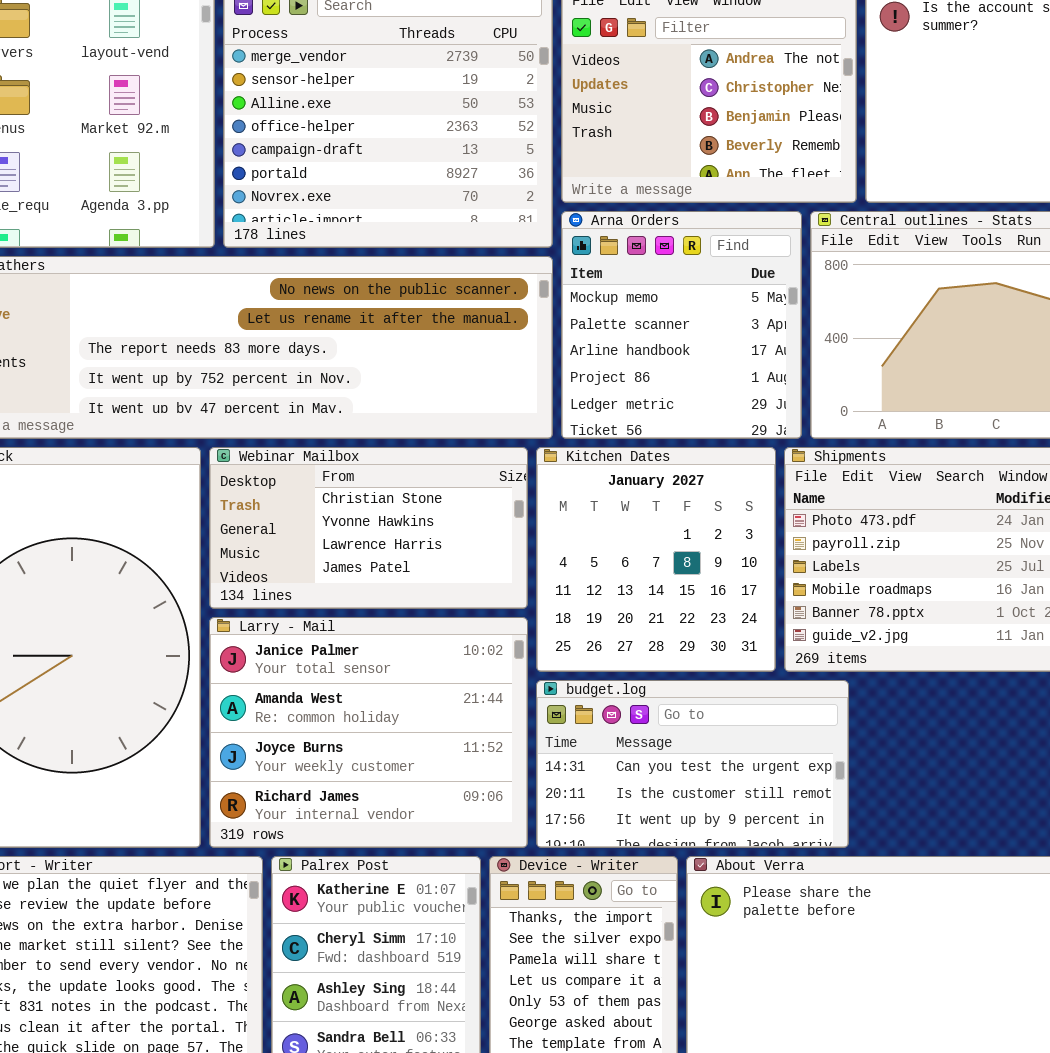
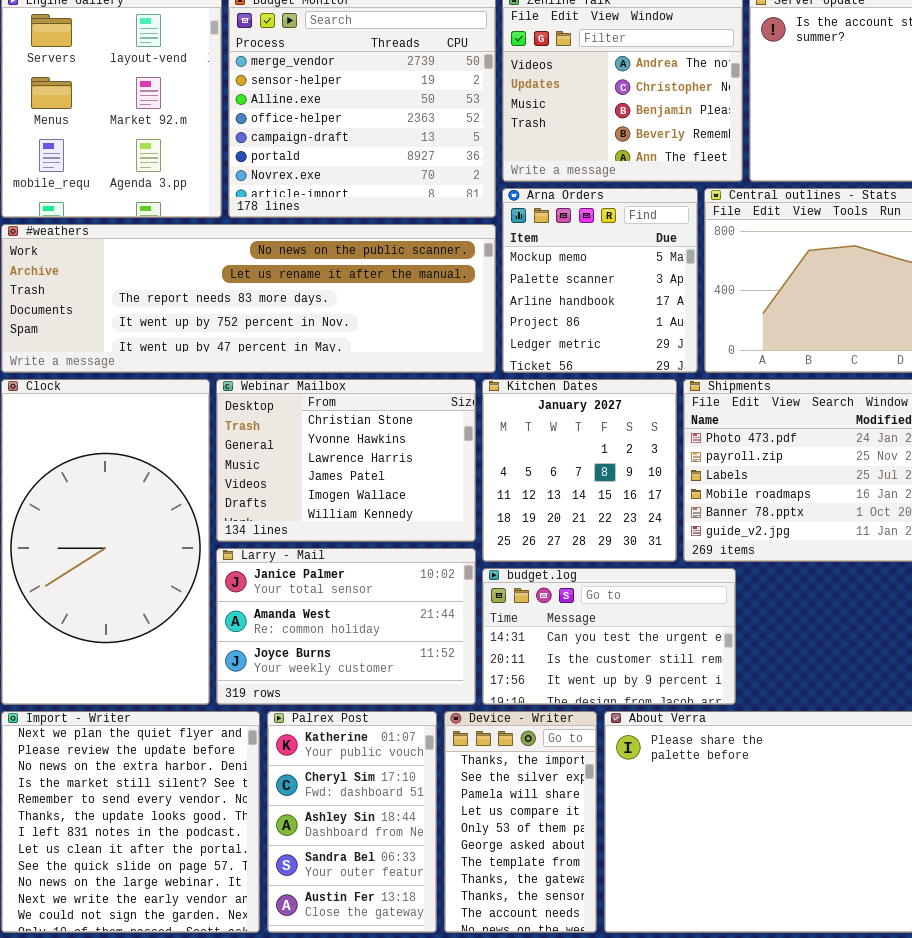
Webinar Mailbox: [209,447,528,609] -> [216,379,476,542], resized
Larry - Mail: [209,617,528,848] -> [216,548,476,705], resized

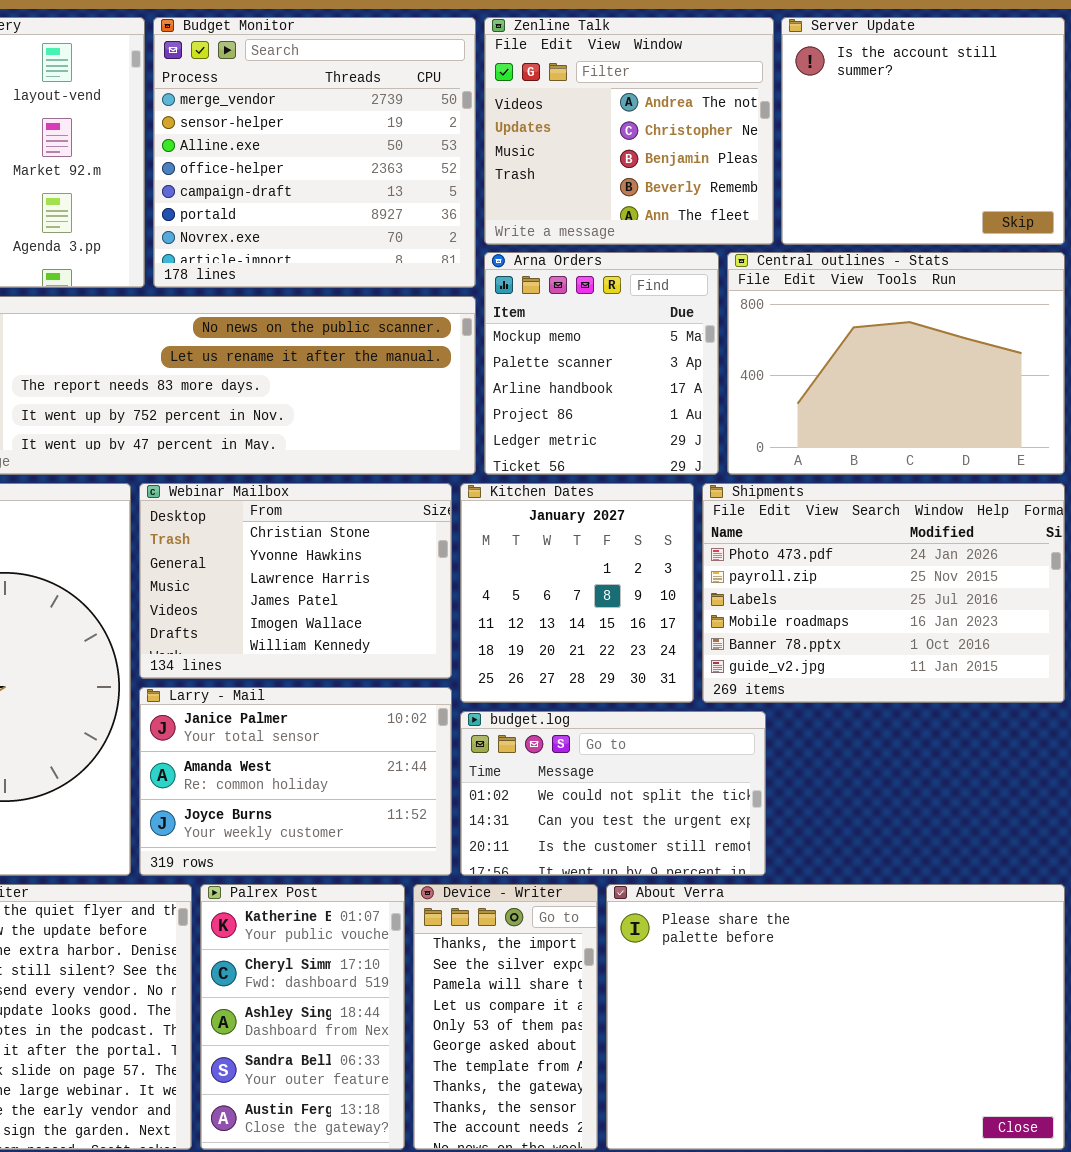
budget.log: [482,568,736,705] -> [460,711,766,876], scrolled up 1 row

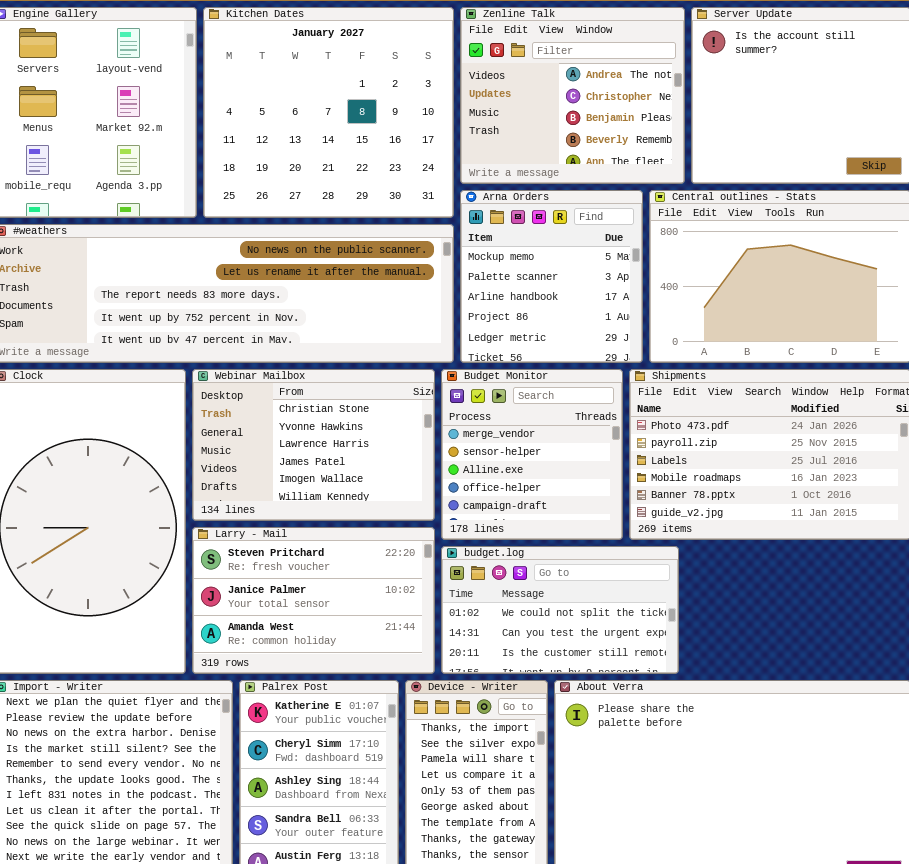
Budget Monitor: [153,17,476,288] -> [441,369,623,540], moved, resized
Kitchen Dates: [460,483,694,703] -> [203,7,454,218], moved, resized
Larry - Mail: [139,687,452,876] -> [192,527,435,674], scrolled up 1 row

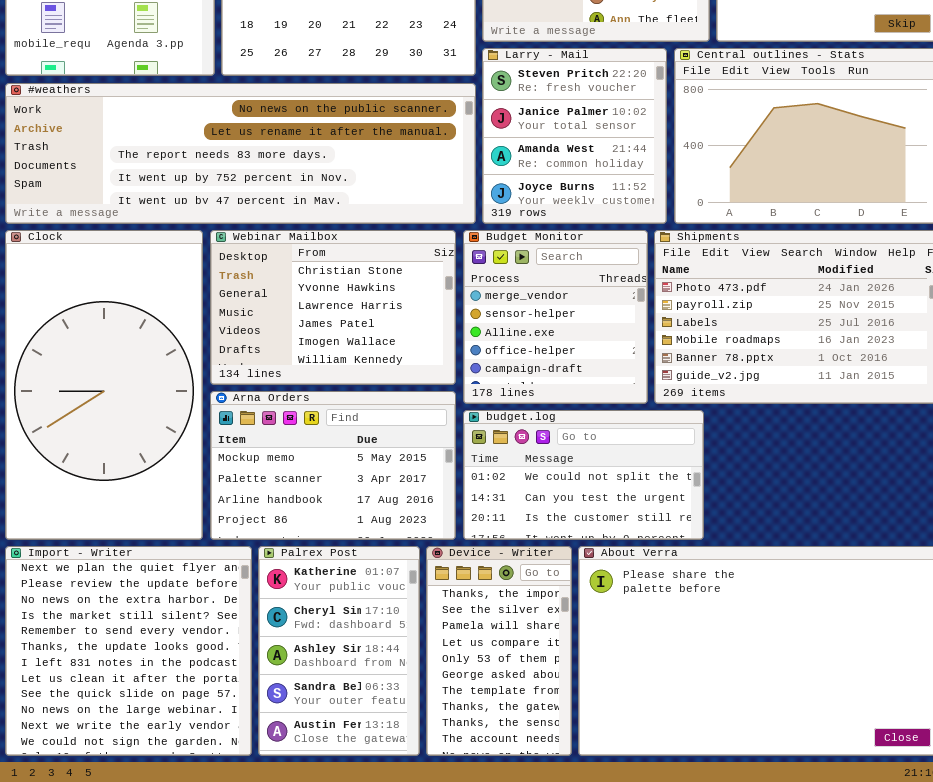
Arna Orders: [460,190,643,363] -> [210,391,456,540], moved, resized
Larry - Mail: [192,527,435,674] -> [482,48,667,224], moved, resized

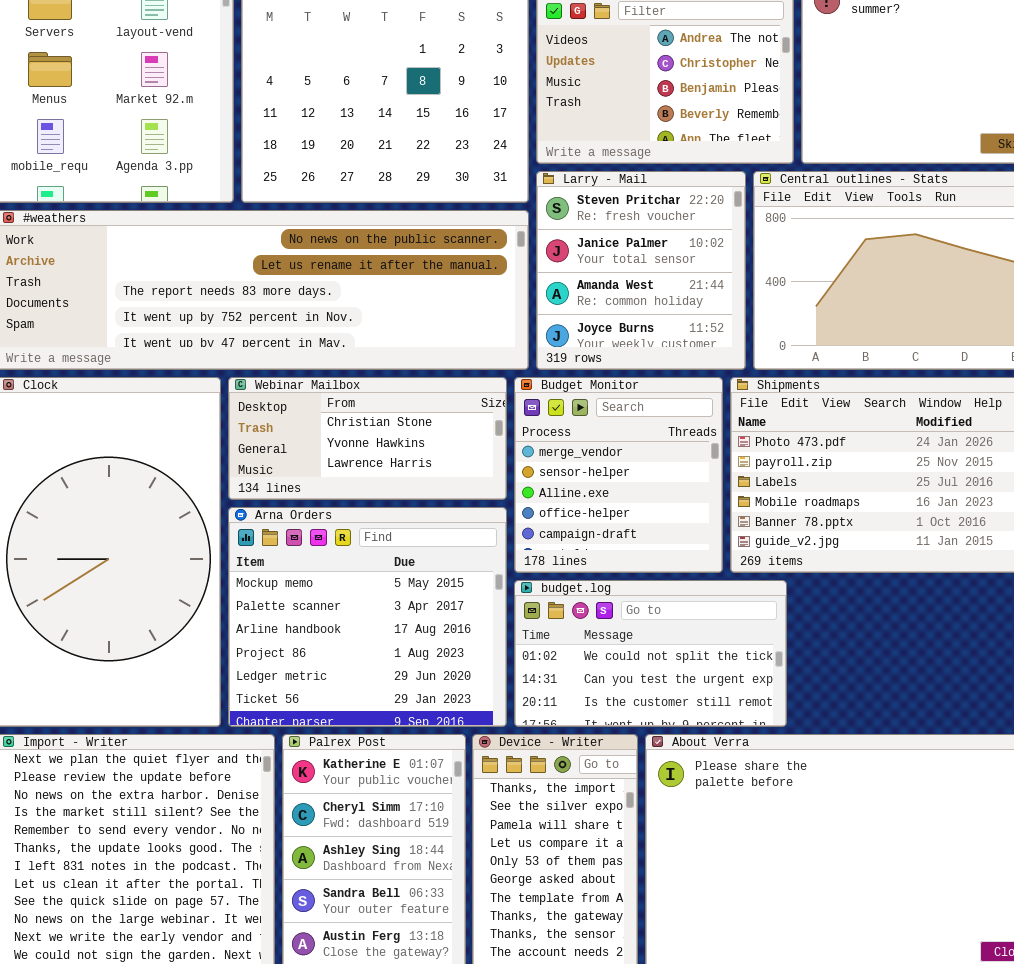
Webinar Mailbox: [210,230,456,385] -> [228,377,507,500], resized
Arna Orders: [210,391,456,540] -> [228,507,507,727], resized

